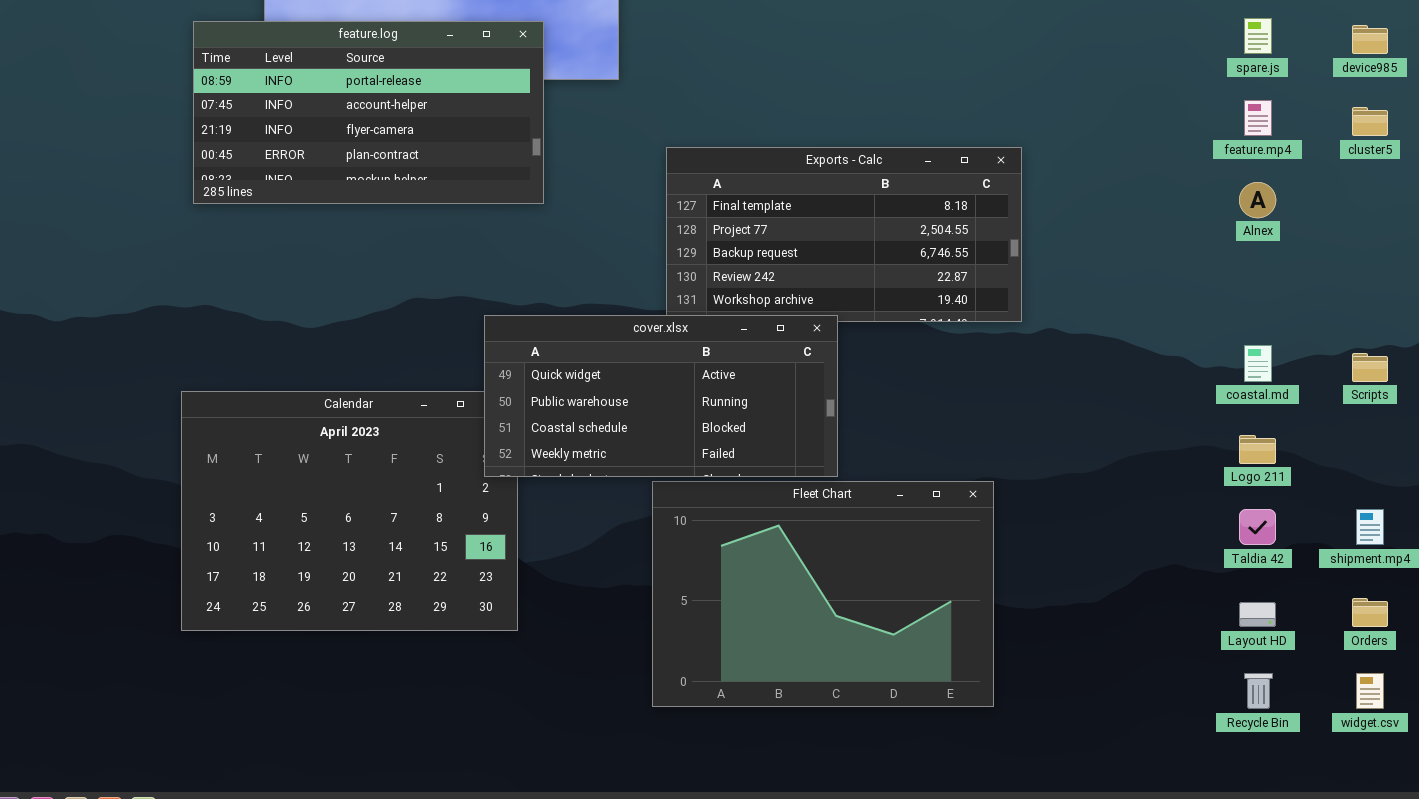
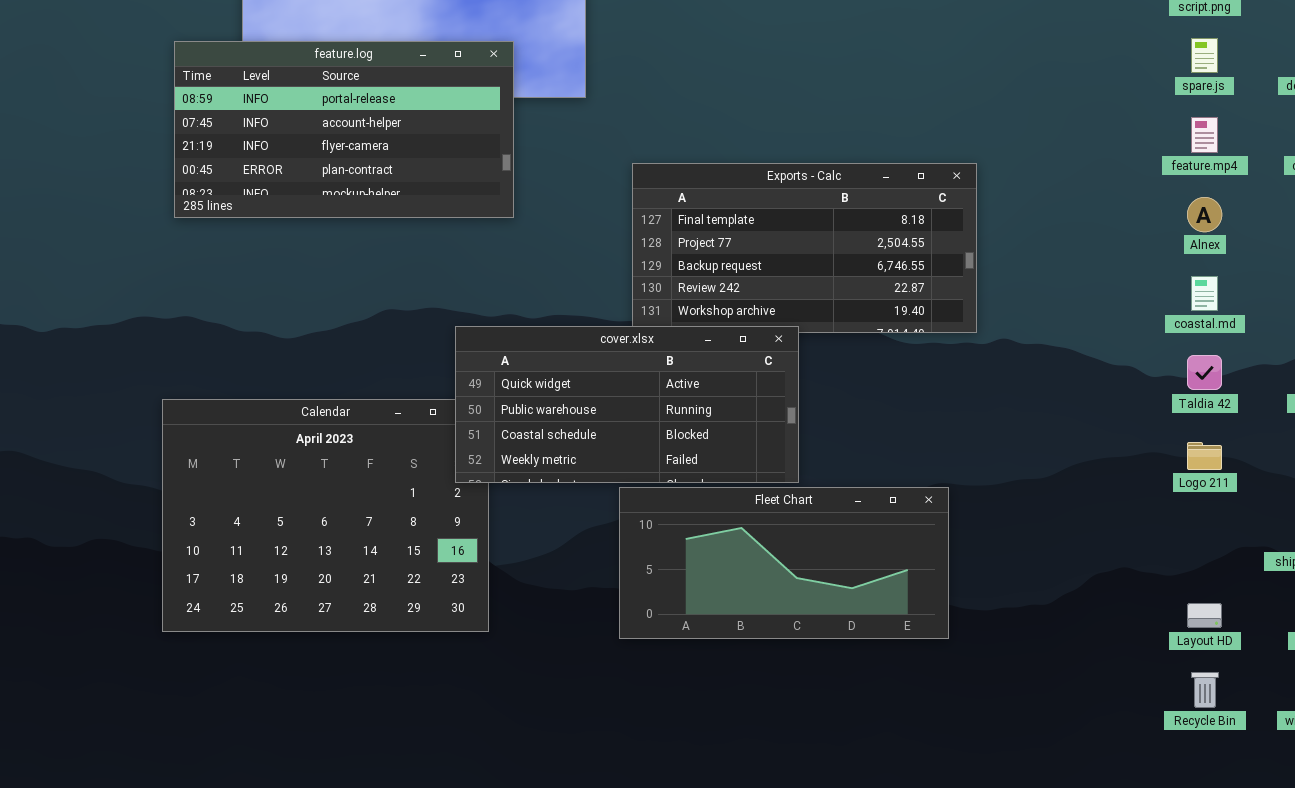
coastal.md: [1244,345,1272,382] -> [1191,276,1218,311], moved
Fleet Chart: [652,481,994,707] -> [619,487,949,639], resized
Taldia 42: [1239,509,1276,545] -> [1187,355,1222,390], moved

